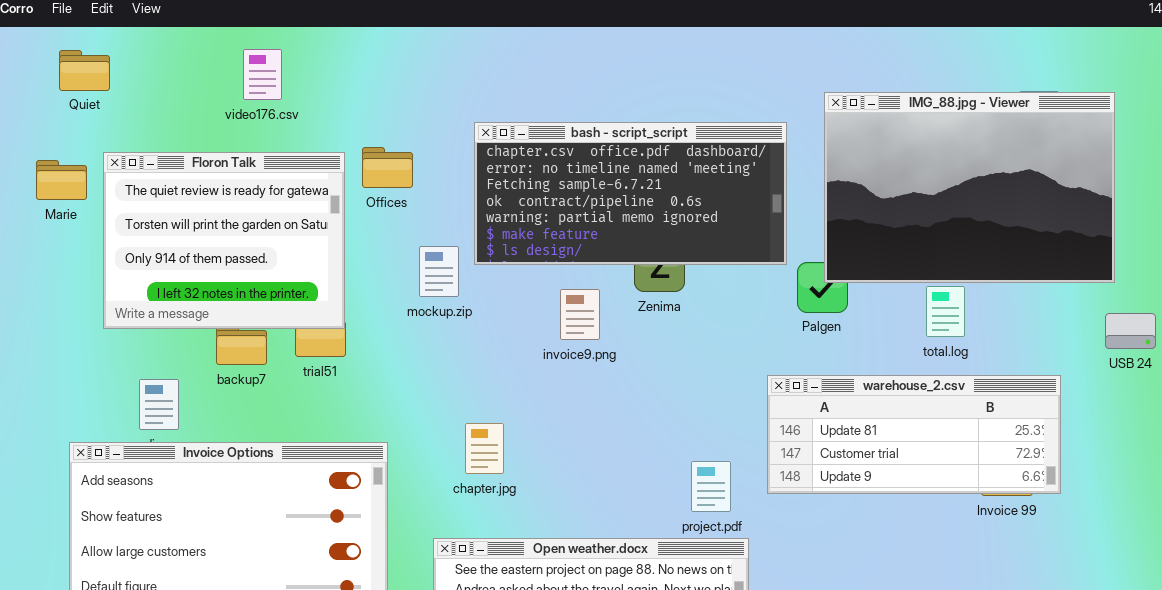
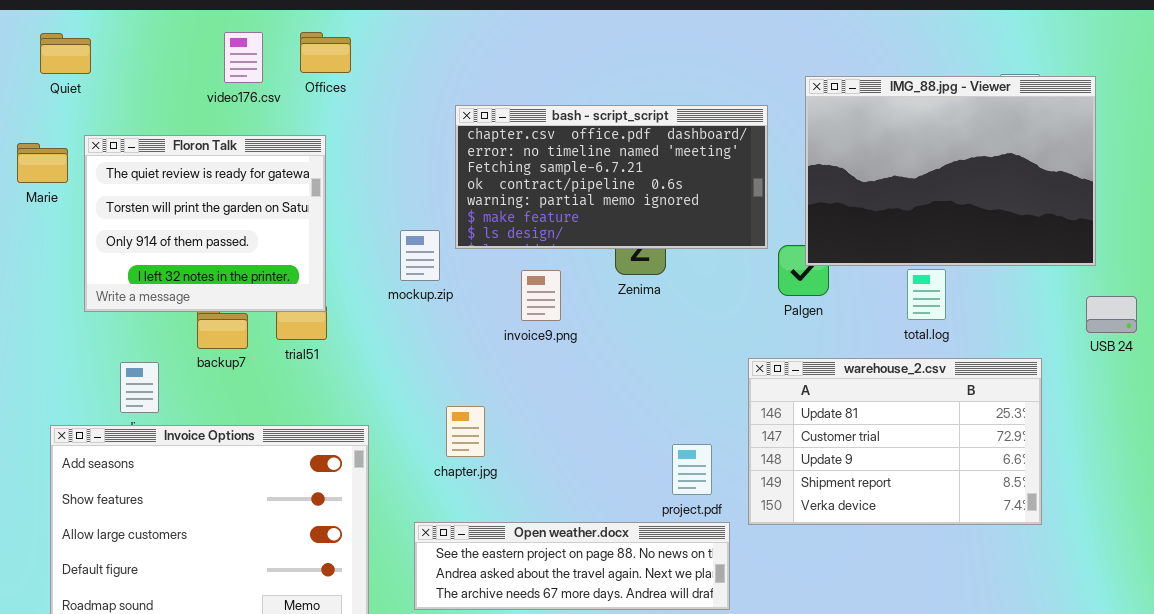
Offices: [362,147,413,188] -> [300,32,351,73], moved
invoice9.png: [560,289,600,340] -> [521,270,561,321], moved
warehouse_2.csv: [767,375,1061,494] -> [748,358,1042,525], resized

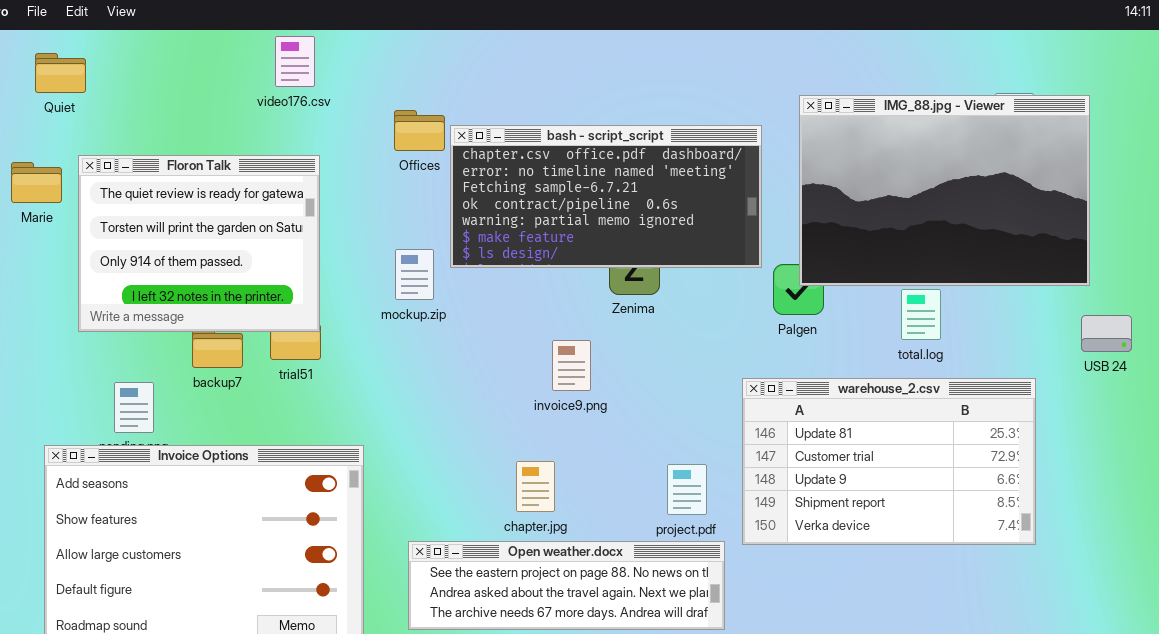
video176.csv: [224,32,263,83] -> [275,36,315,87], moved
Offices: [300,32,351,73] -> [394,110,445,151], moved
invoice9.png: [521,270,561,321] -> [552,340,591,391], moved
chapter.jpg: [446,406,485,457] -> [516,461,555,512], moved

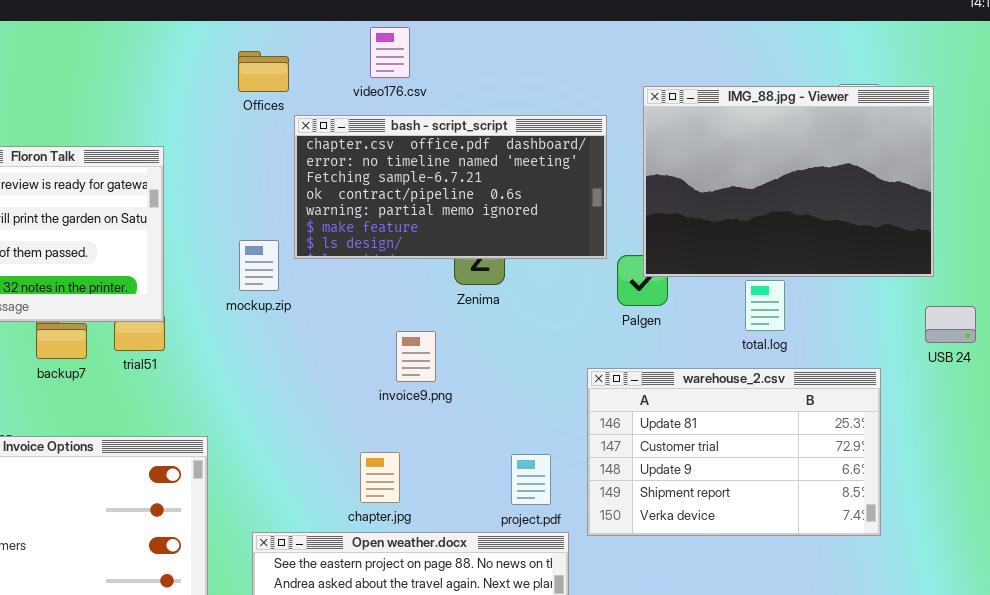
video176.csv: [275,36,315,87] -> [370,27,410,78], moved
Offices: [394,110,445,151] -> [238,51,289,92], moved

